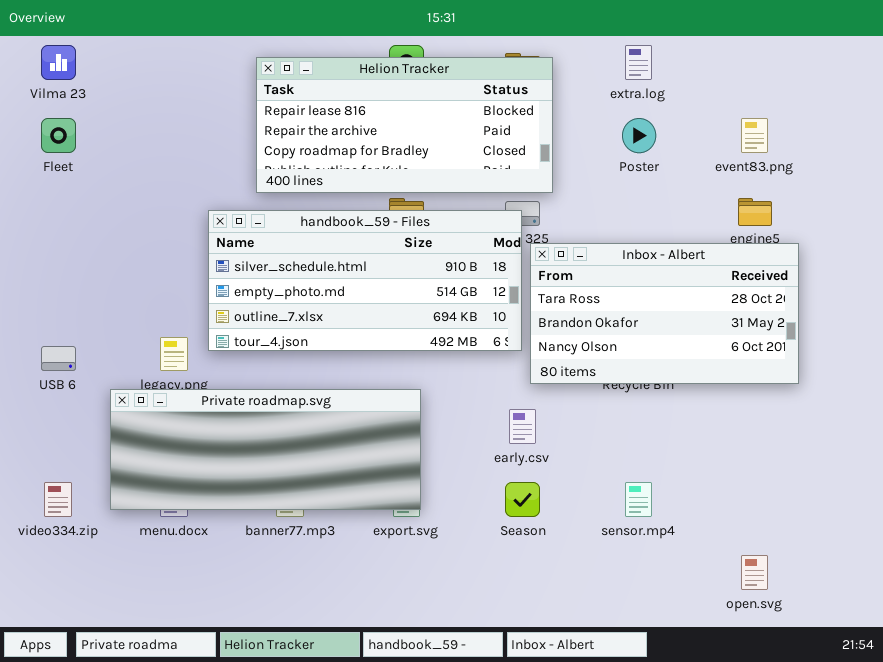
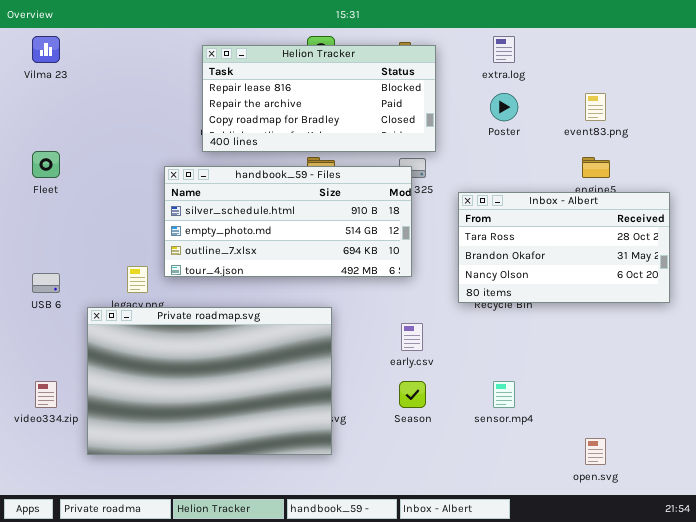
Fleet: [41,118,76,153] -> [32,151,60,178], moved
Inbox - Albert: [530,243,799,384] -> [458,192,670,303], moved
Private roadmap.svg: [110,389,421,510] -> [87,307,332,455], resized

